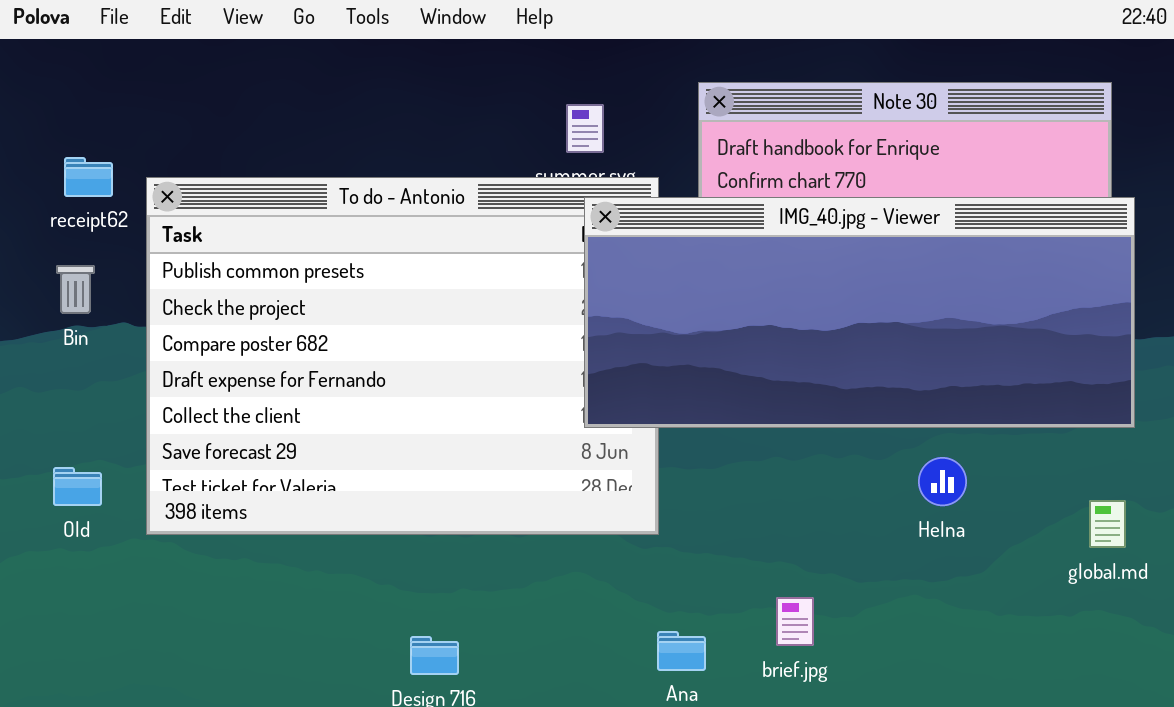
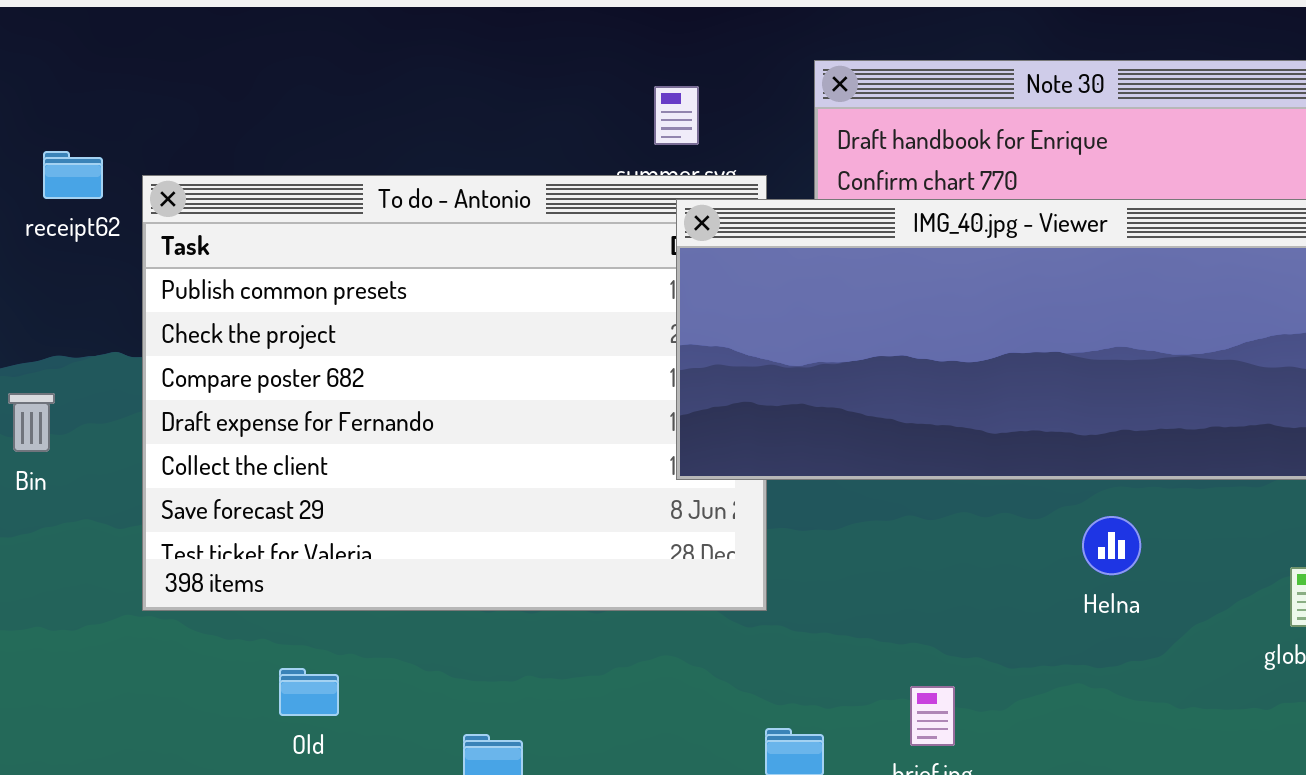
Bin: [56,265,95,314] -> [8,393,55,452], moved
Old: [53,467,102,506] -> [279,668,339,716], moved

